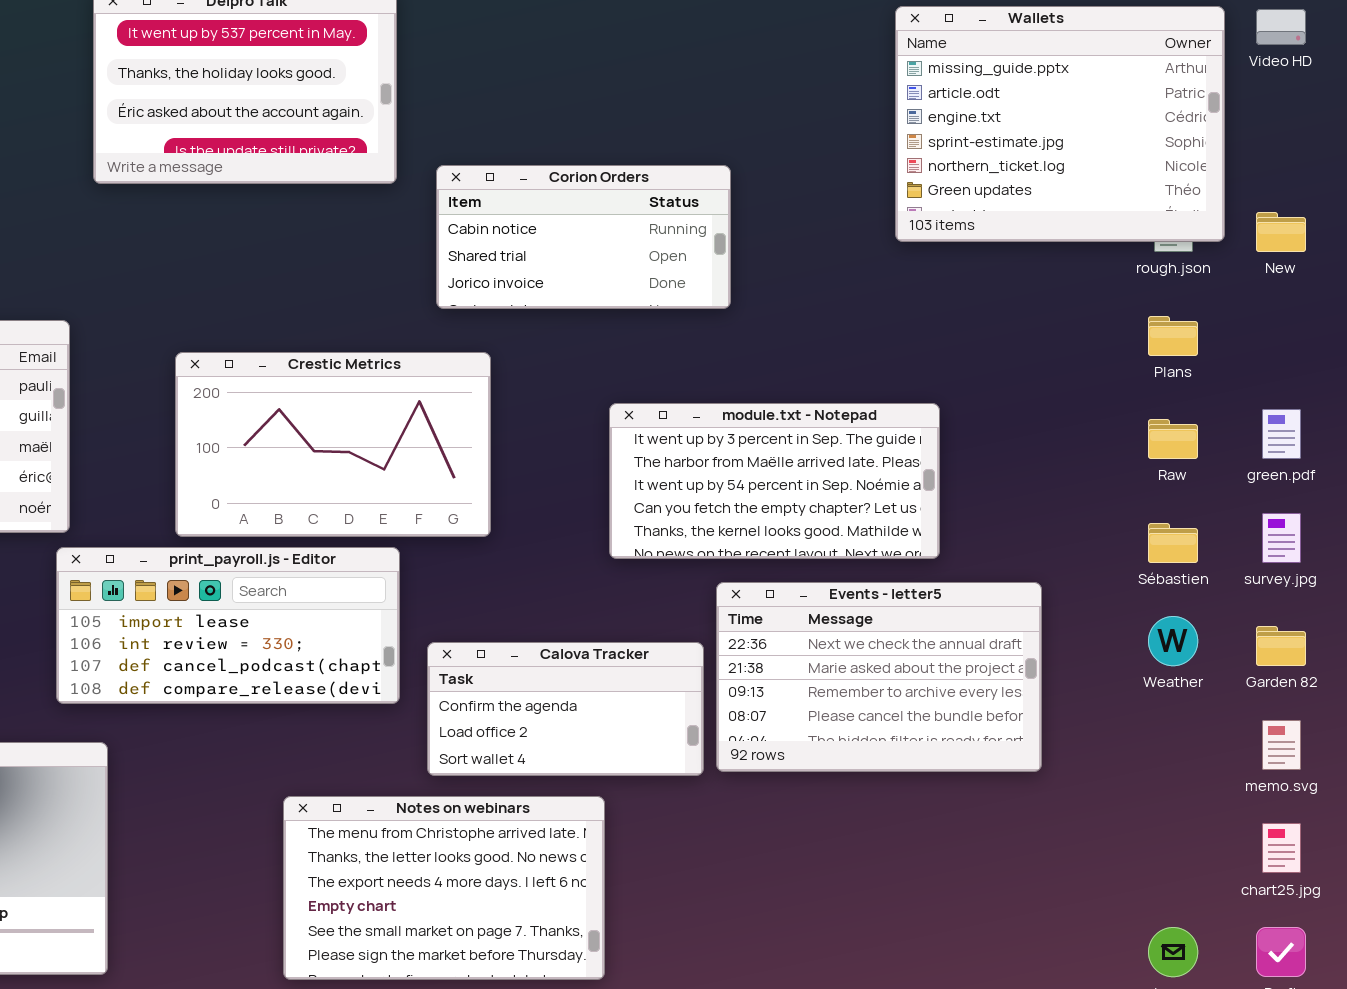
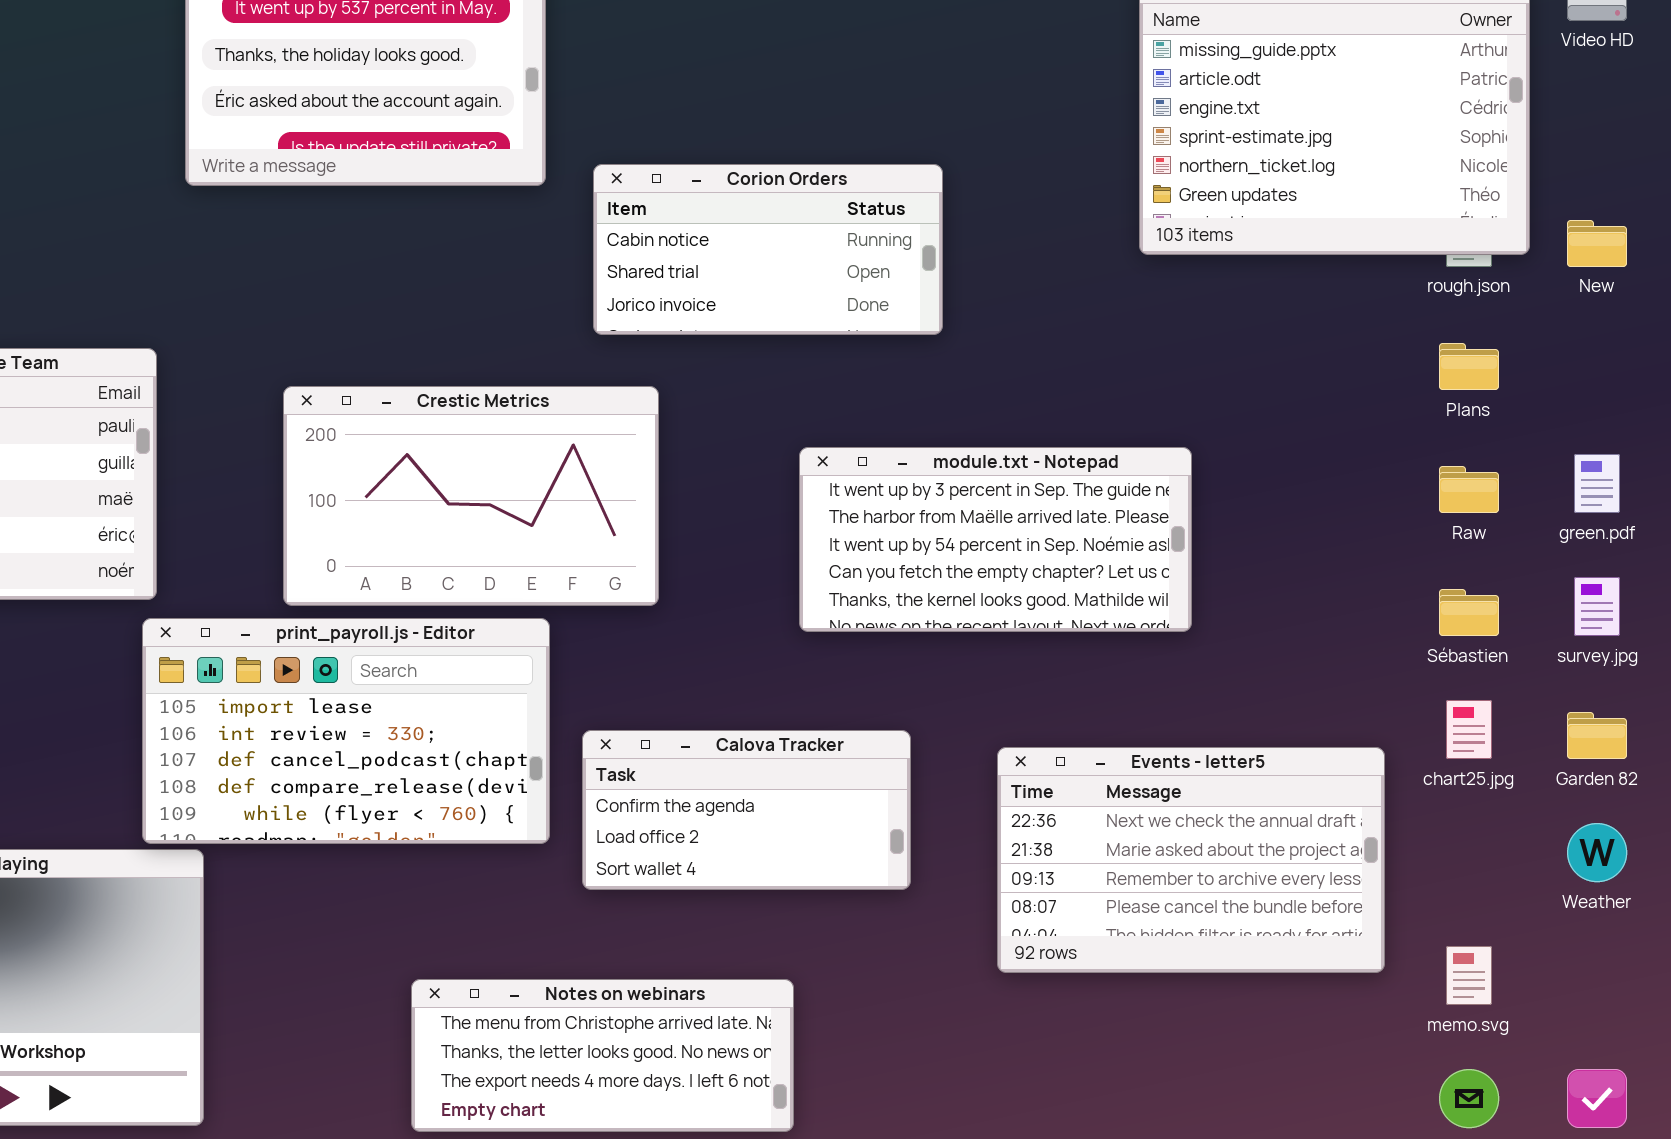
print_payroll.js - Editor: [56,547,400,704] -> [142,618,550,844], resized
Events - letter5: [716,582,1042,772] -> [997,747,1385,973], moved
Weather: [1148,616,1198,666] -> [1567,823,1627,882], moved
memo.svg: [1262,720,1301,770] -> [1446,946,1492,1005], moved
Notes on webinars: [283,796,605,980] -> [411,979,794,1132], resized
chart25.jpg: [1262,823,1301,873] -> [1446,700,1492,759], moved

